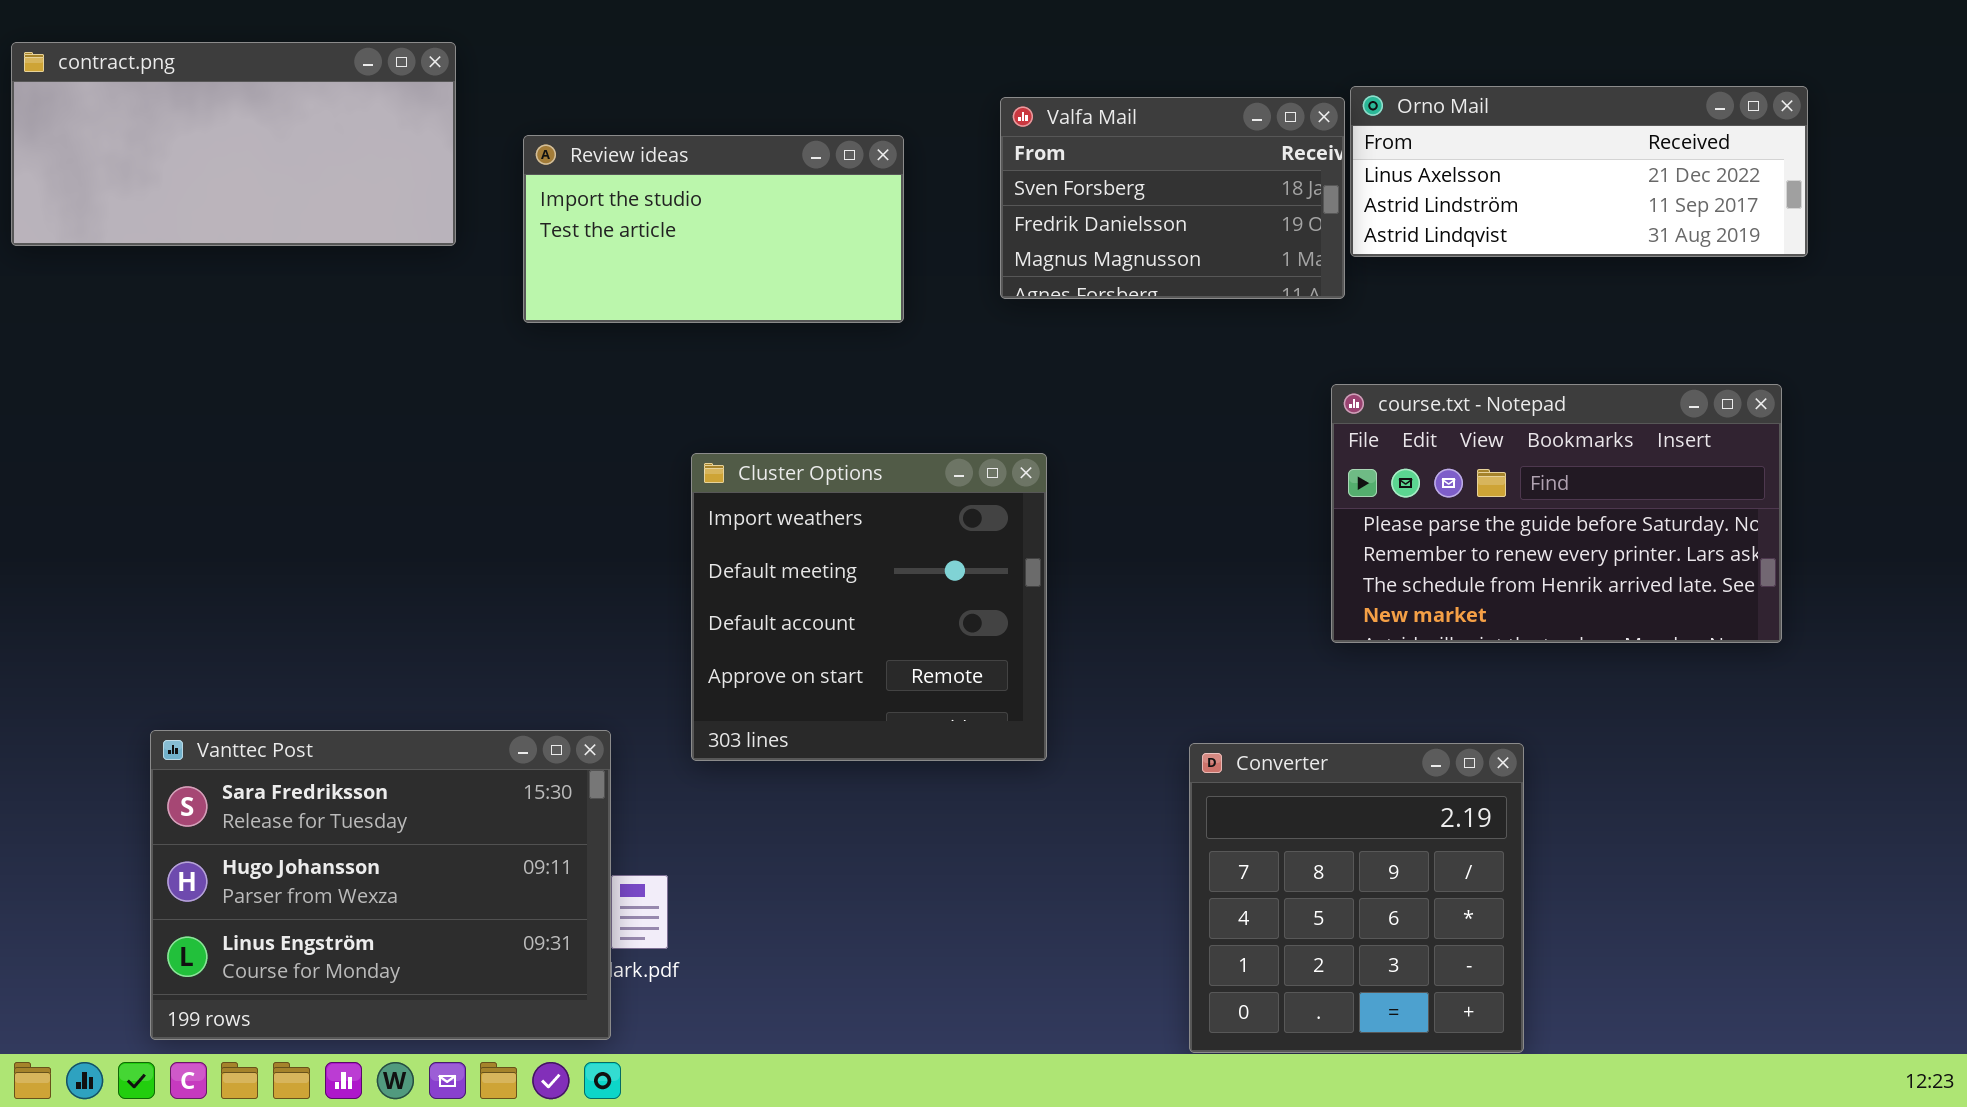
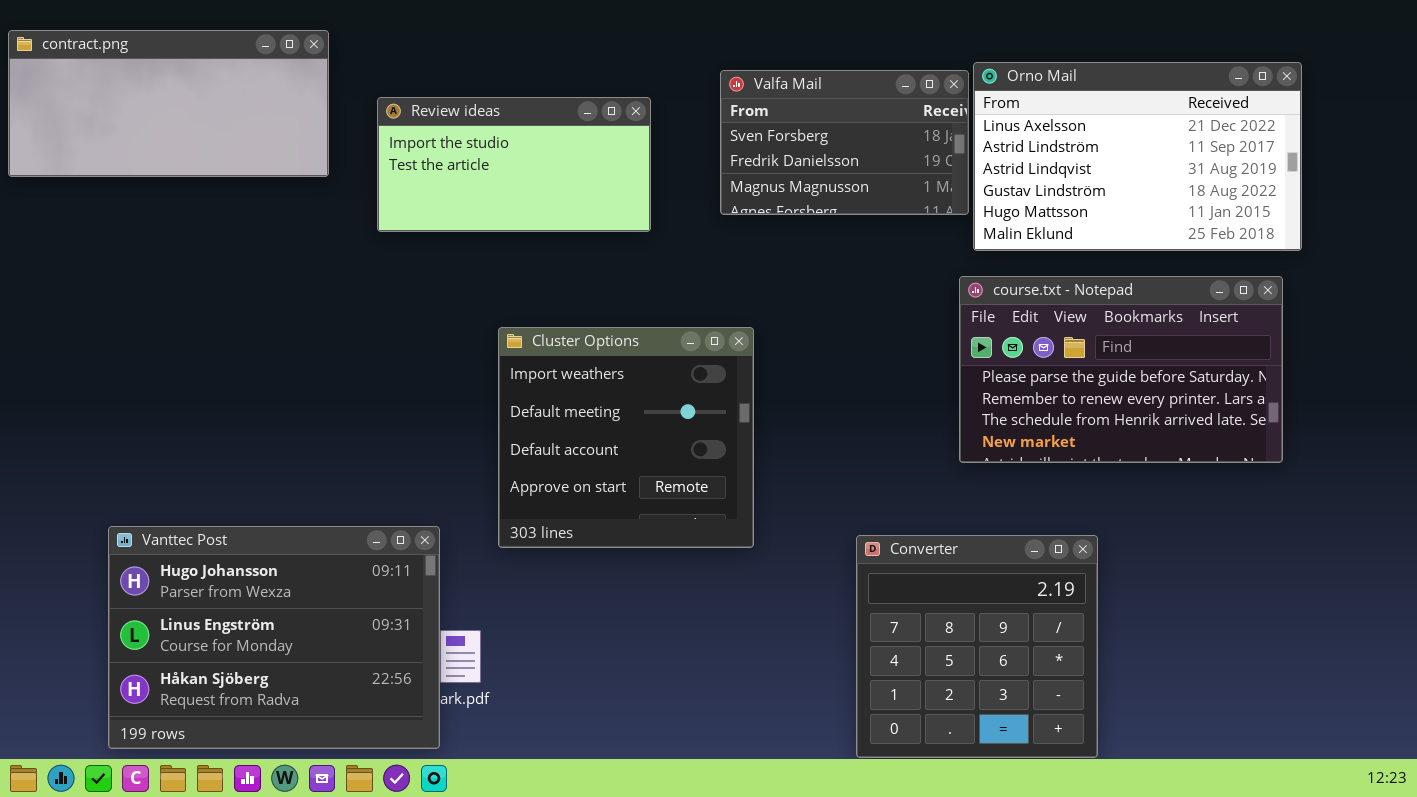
Orno Mail: [1350,86,1808,257] -> [973,62,1302,251], resized
Vanttec Post: [150,730,611,1040] -> [108,526,440,749], scrolled down 1 row

